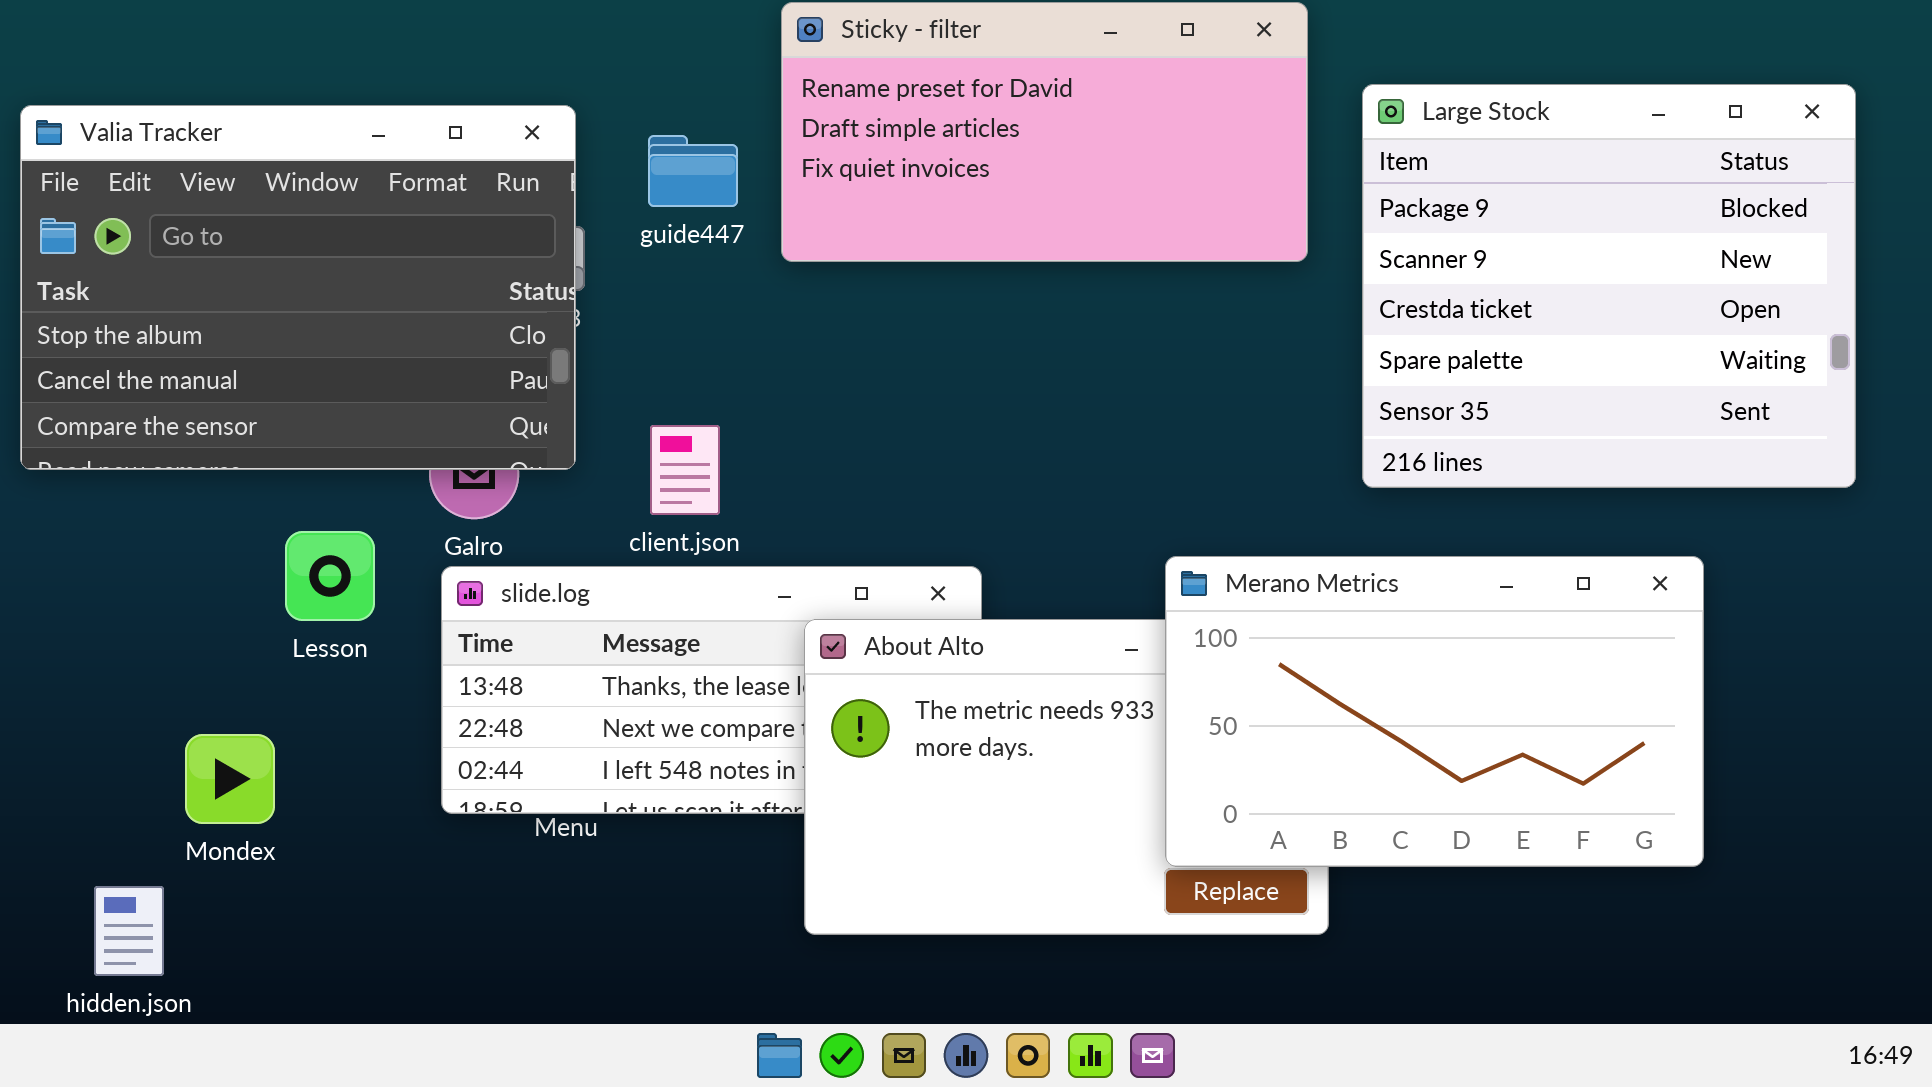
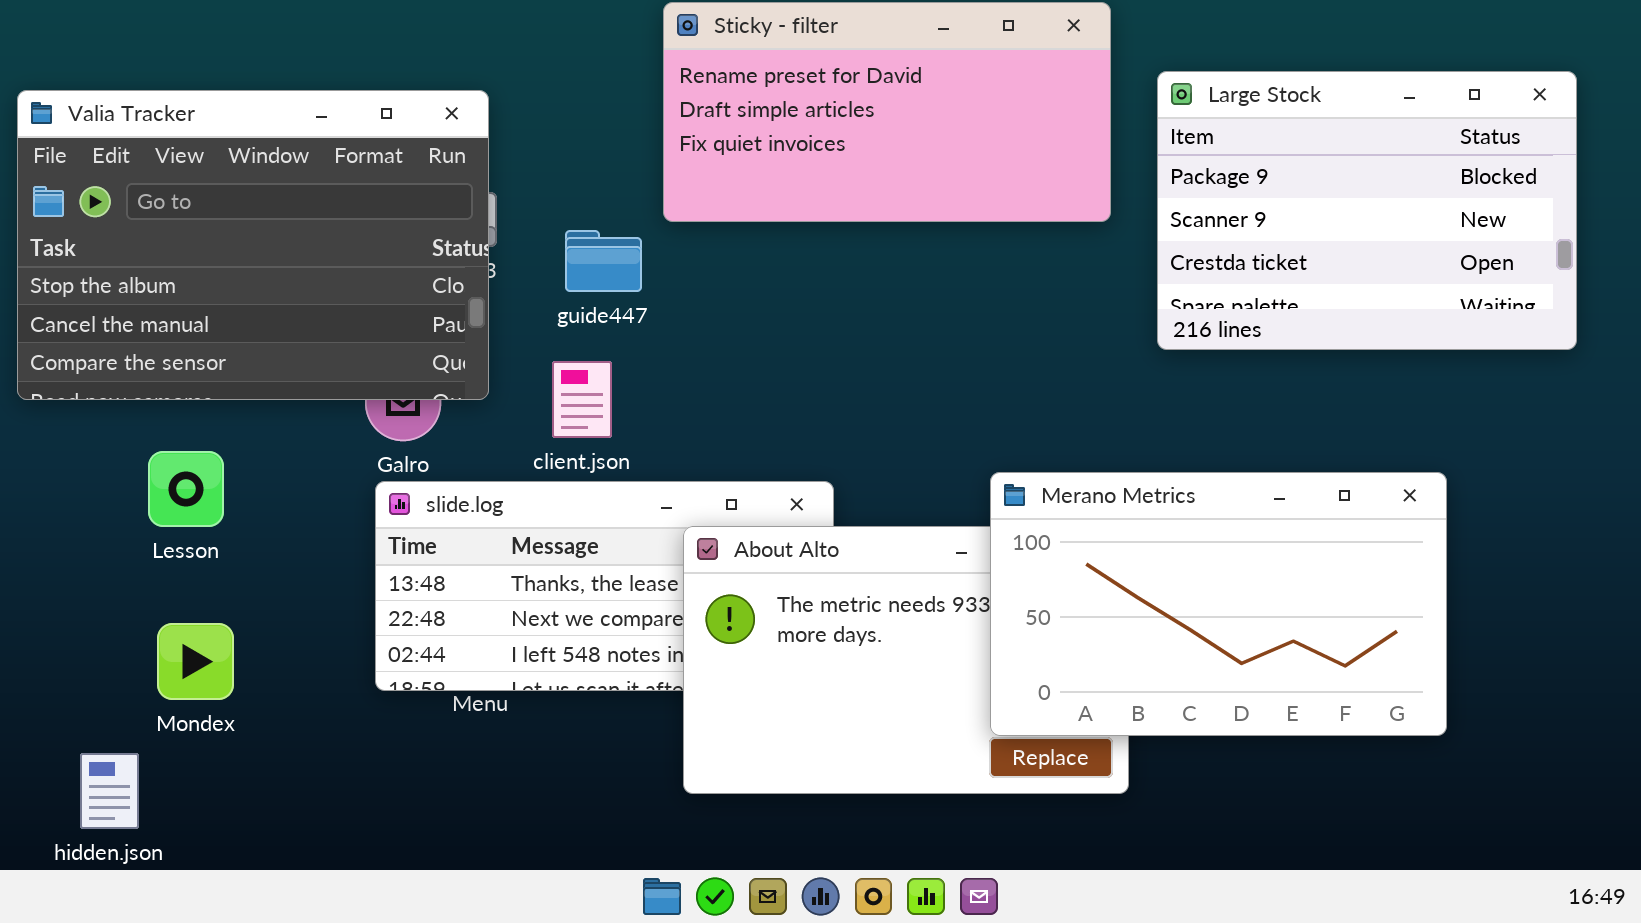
Large Stock: [1362,84,1856,488] -> [1157,71,1577,350], resized
guide447: [648,135,738,207] -> [565,230,642,292], moved
Lesson: [285,531,375,621] -> [148,451,224,527], moved

